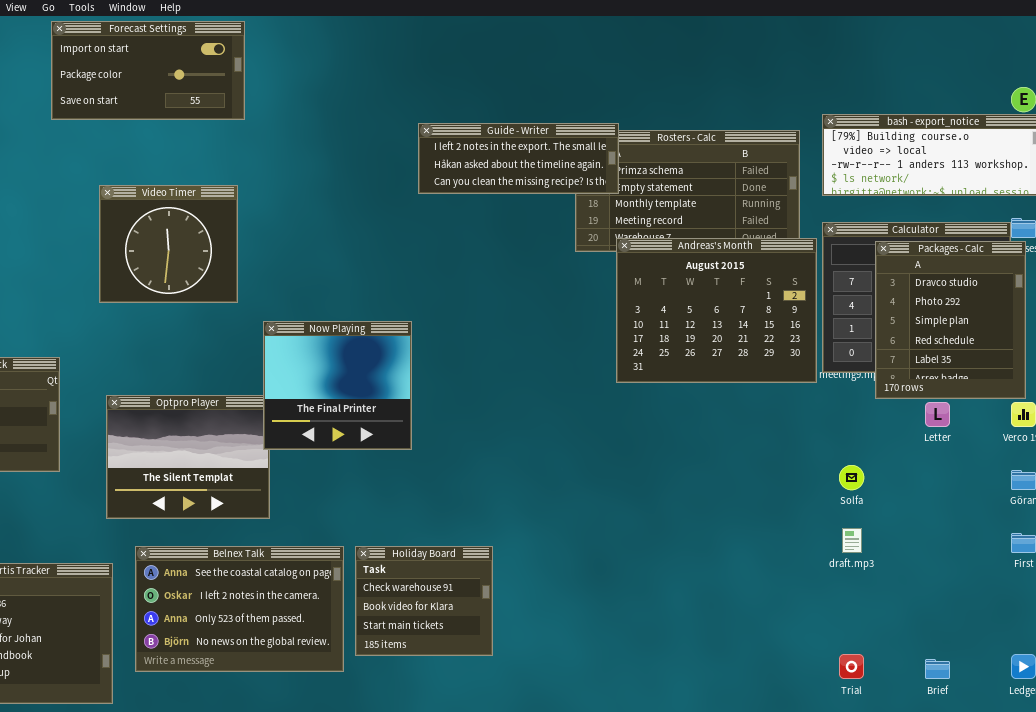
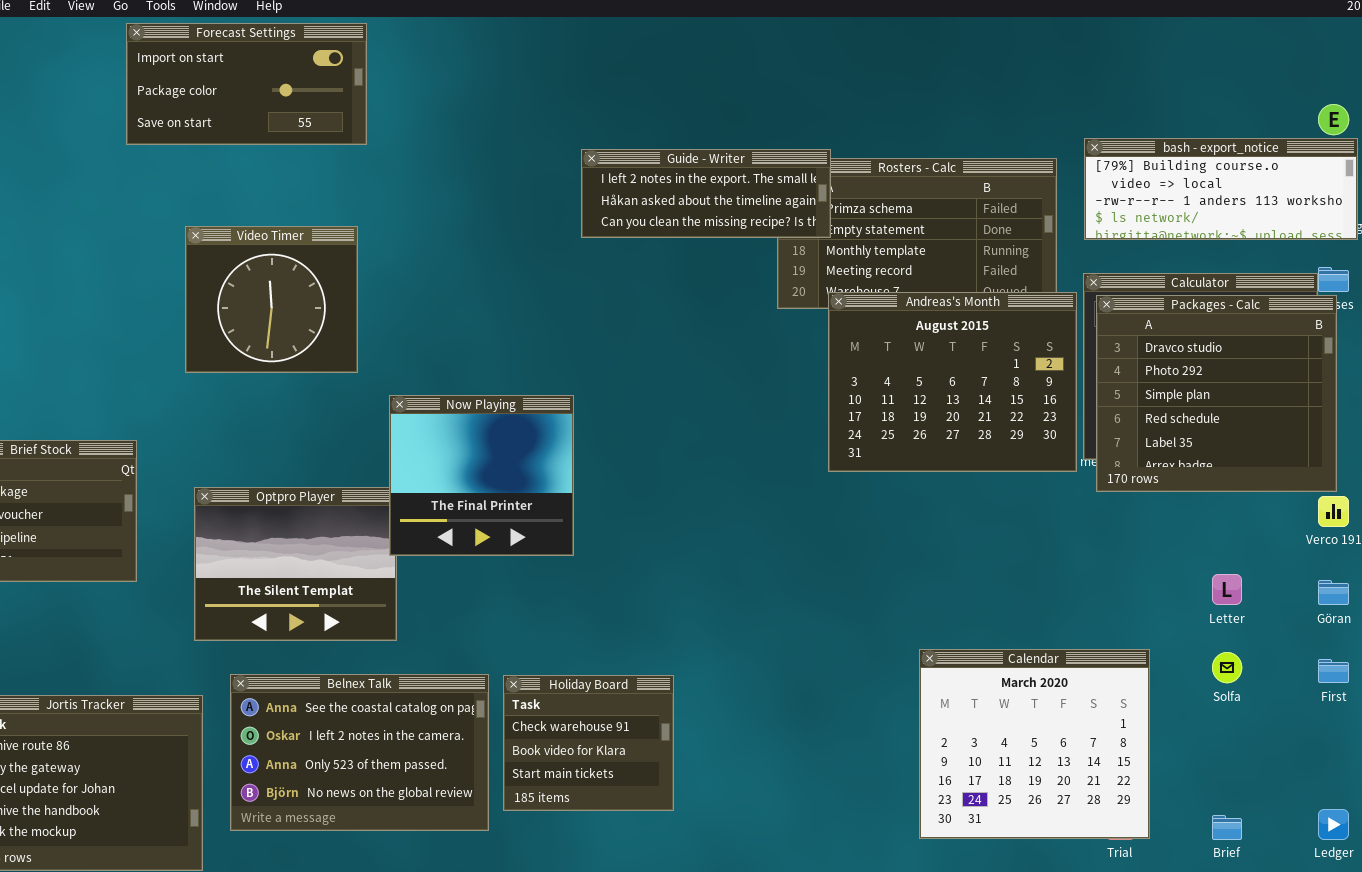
Packages - Calc: [875,241,1026,399] -> [1096,295,1337,492], resized
Letter: [925,402,950,427] -> [1212,574,1242,605], moved
Solfa: [839,465,864,490] -> [1212,652,1242,683], moved
Calendar: none -> [919,649,1150,839], opened

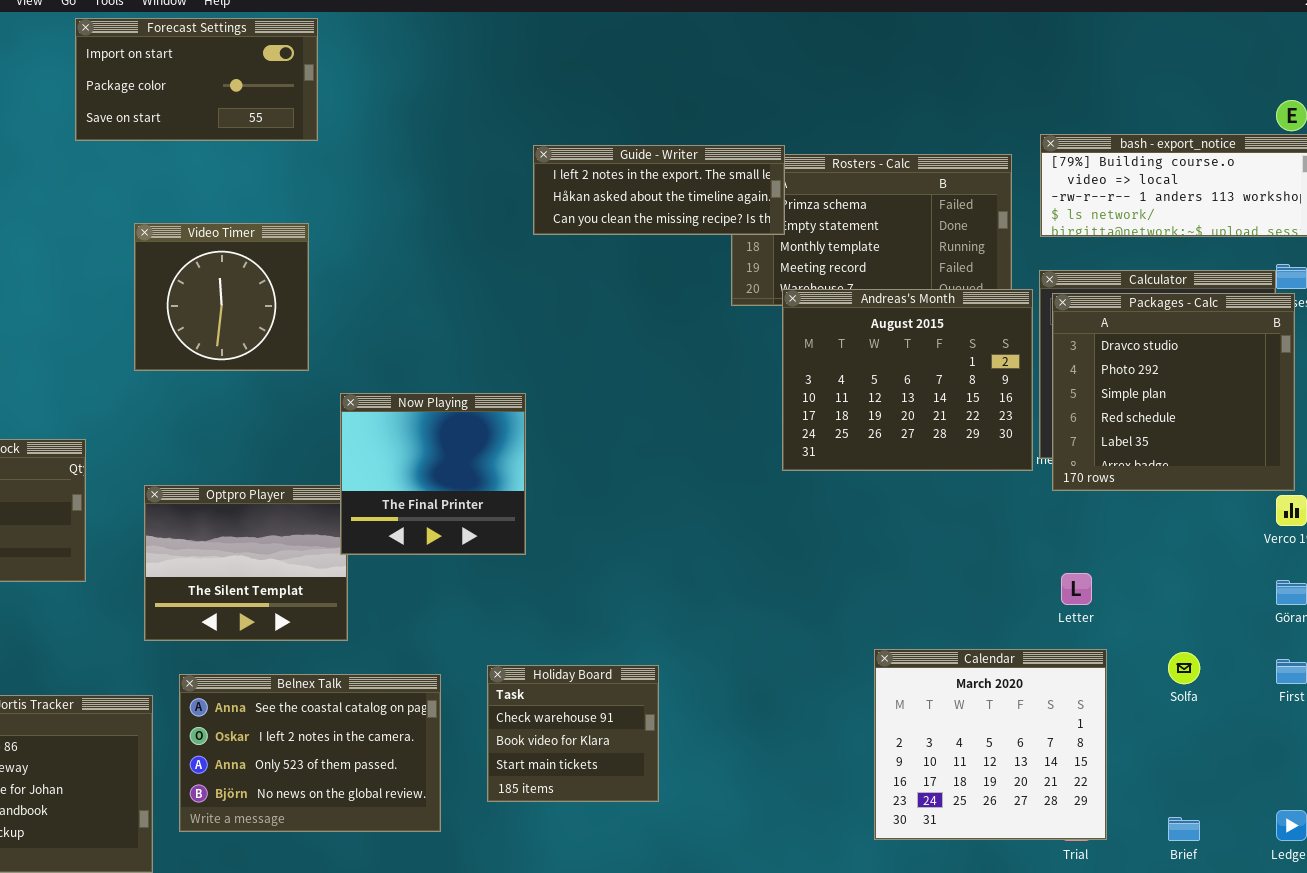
Letter: [1212,574,1242,605] -> [1061,573,1092,605], moved
Holiday Board: [503,675,674,811] -> [487,665,659,802], moved

